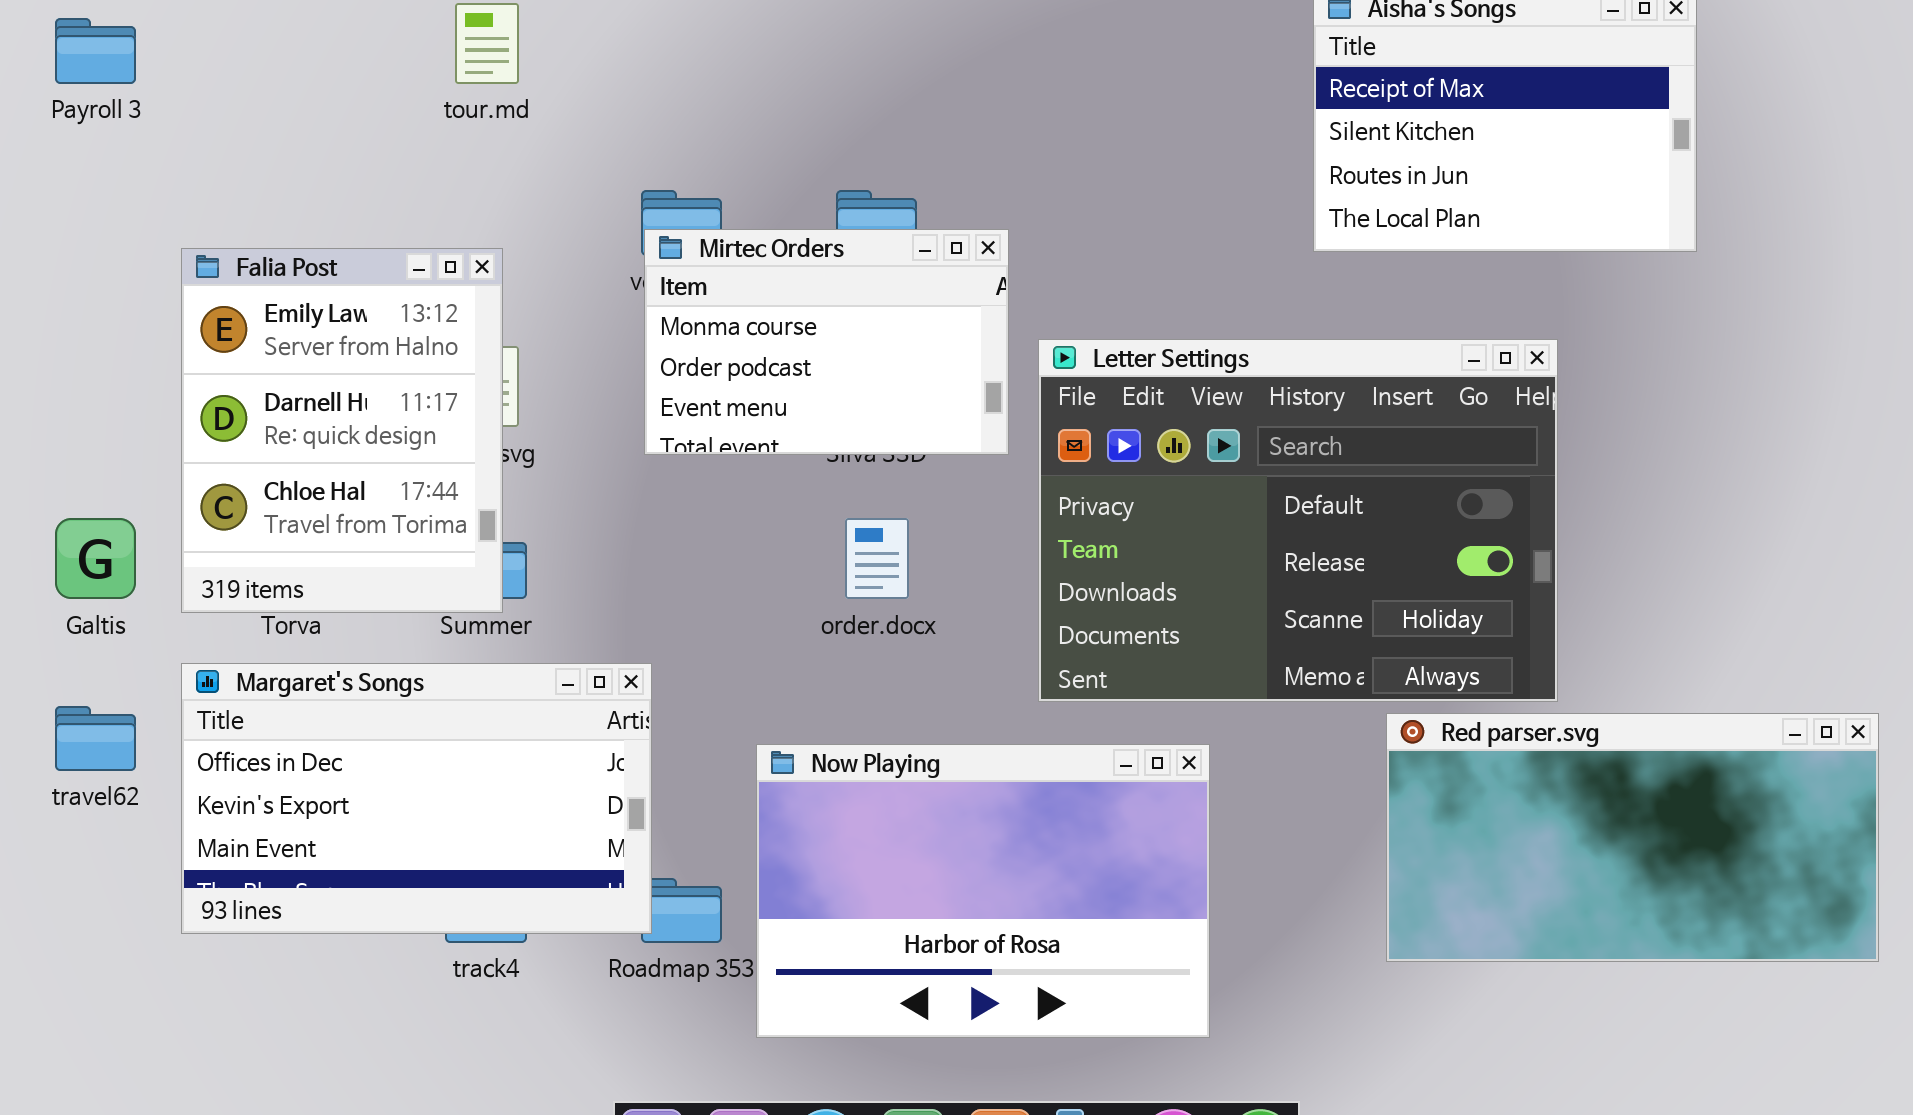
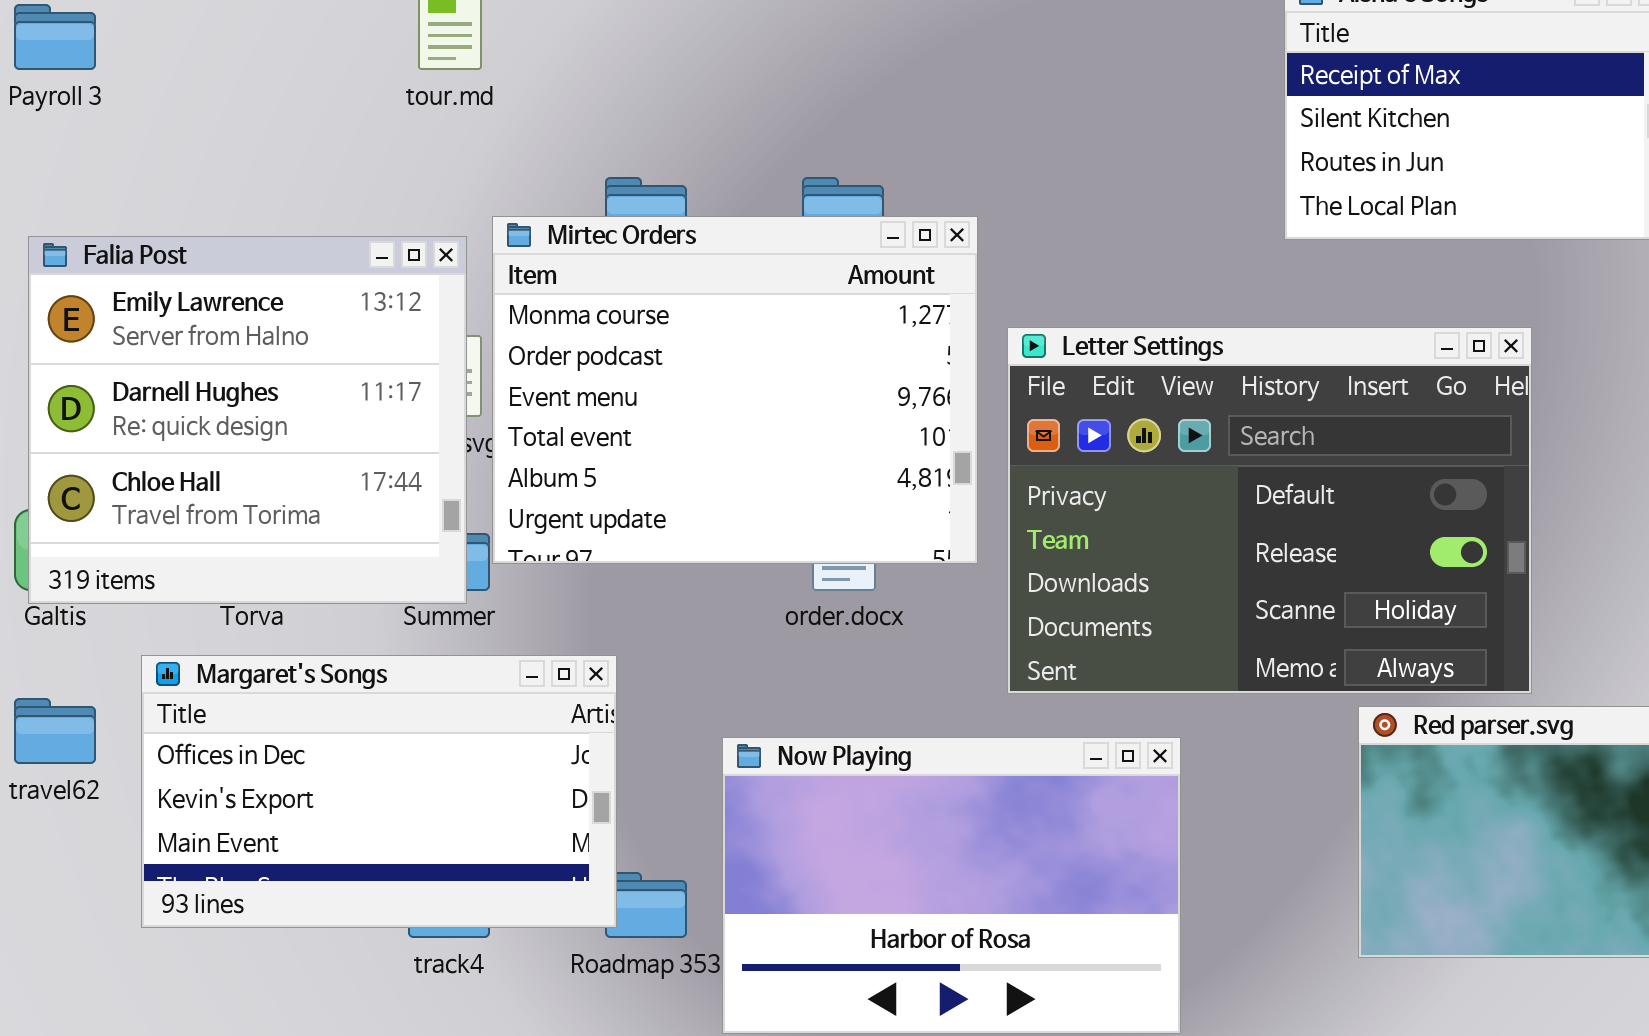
Mirtec Orders: [644,229,1009,455] -> [492,216,978,564], resized
Falia Post: [181,248,503,613] -> [28,236,467,604], resized

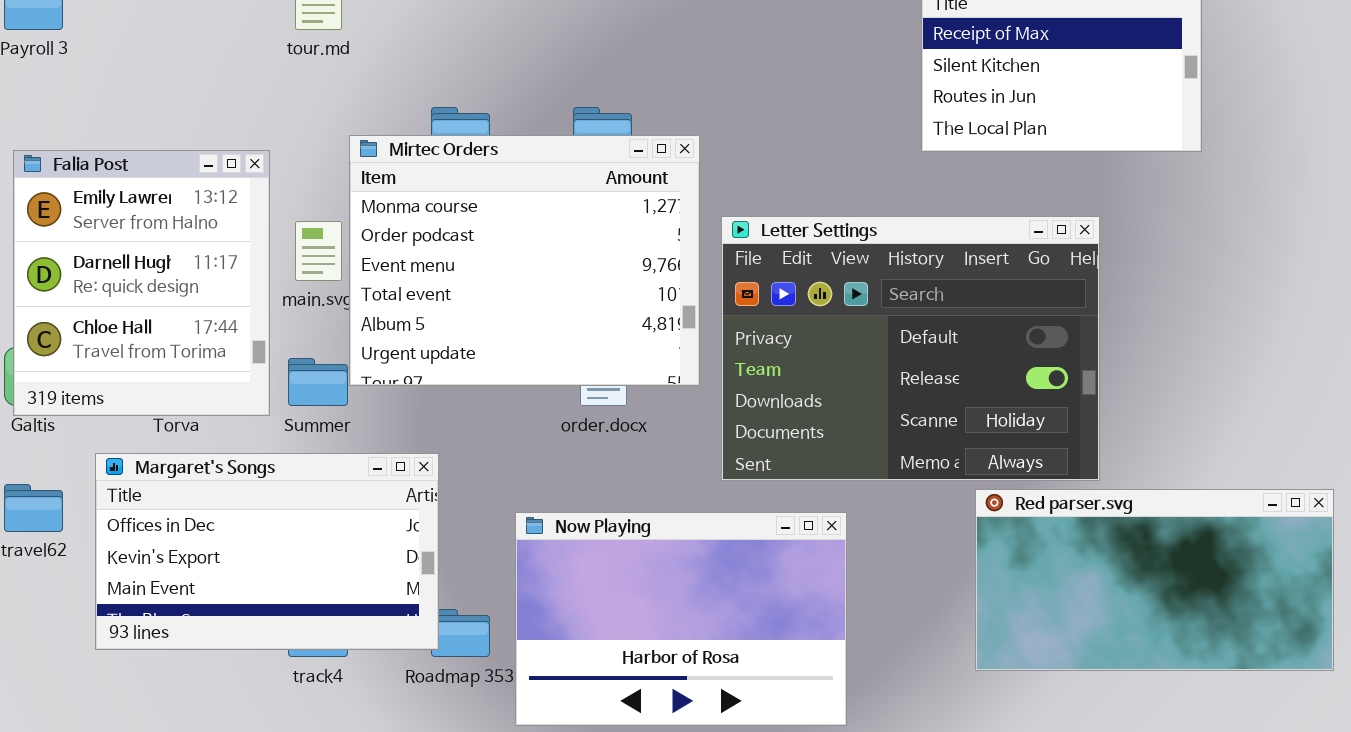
Falia Post: [28,236,467,604] -> [13,150,270,416], resized

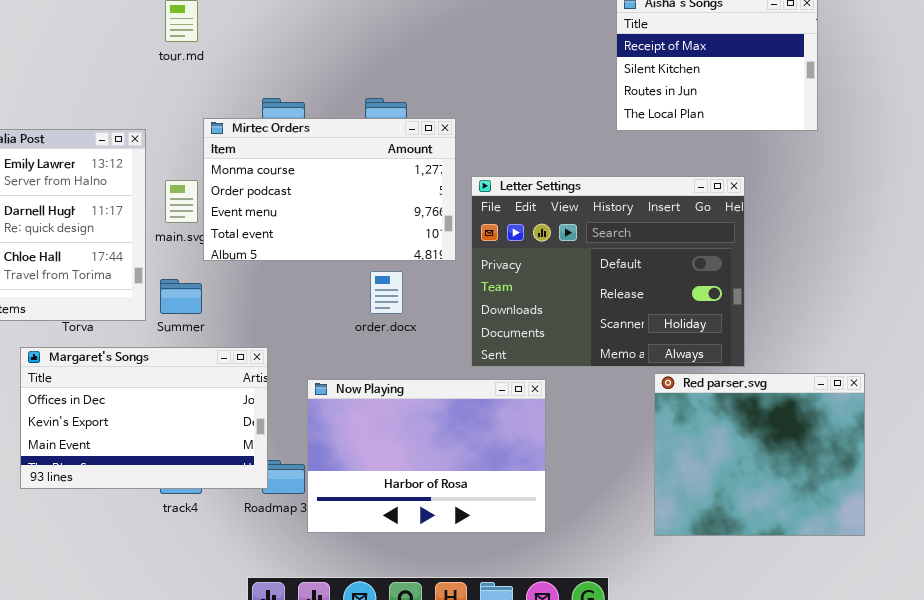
Mirtec Orders: [349,135,700,386] -> [203,118,456,261], resized
Red parser.svg: [975,489,1334,671] -> [654,373,865,536], resized
Now Playing: [515,512,847,726] -> [307,379,546,533], moved

